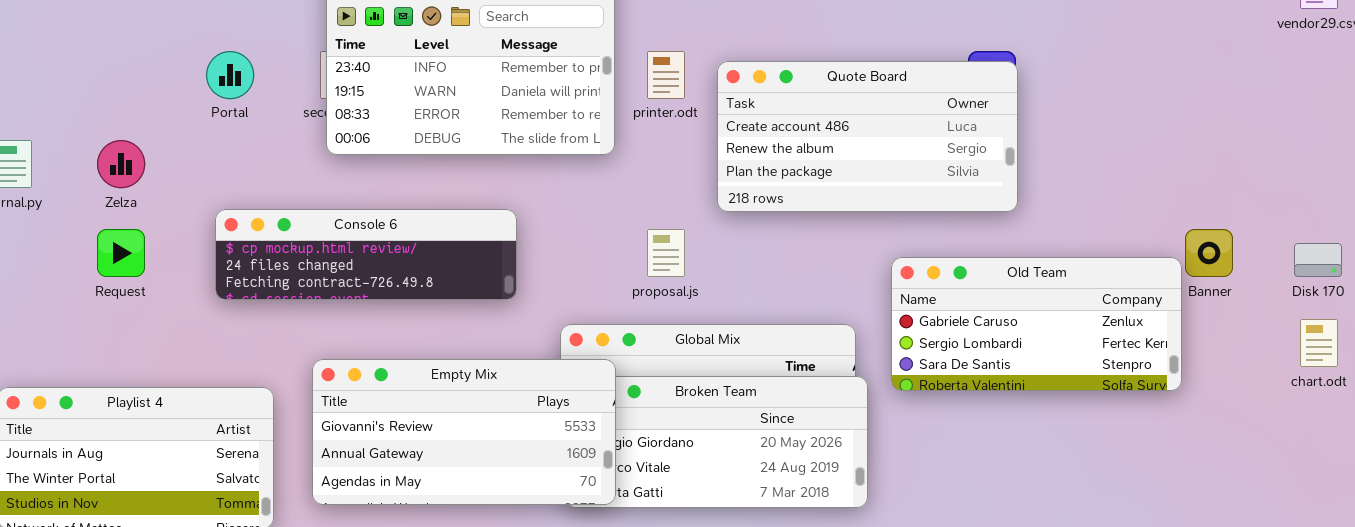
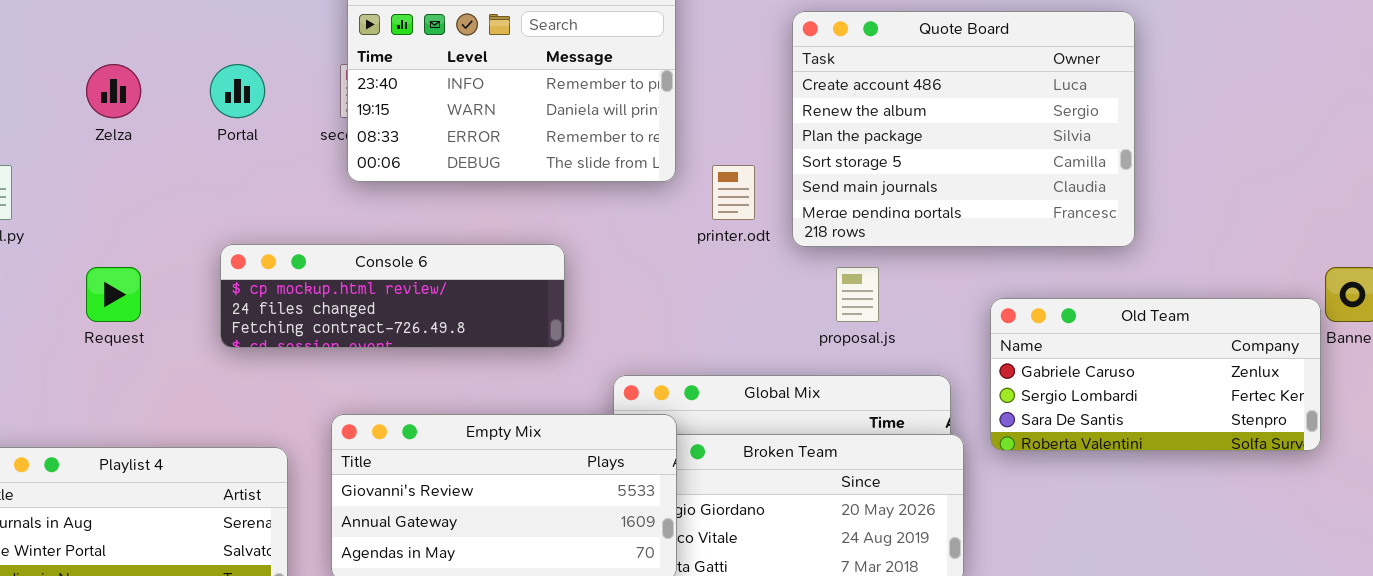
printer.odt: [647,51,685,99] -> [712,165,755,220], moved
Quote Board: [717,61,1018,212] -> [792,11,1135,247], resized
Zelza: [97,140,145,188] -> [86,64,141,118], moved
proposal.js: [647,229,685,277] -> [836,267,879,322], moved

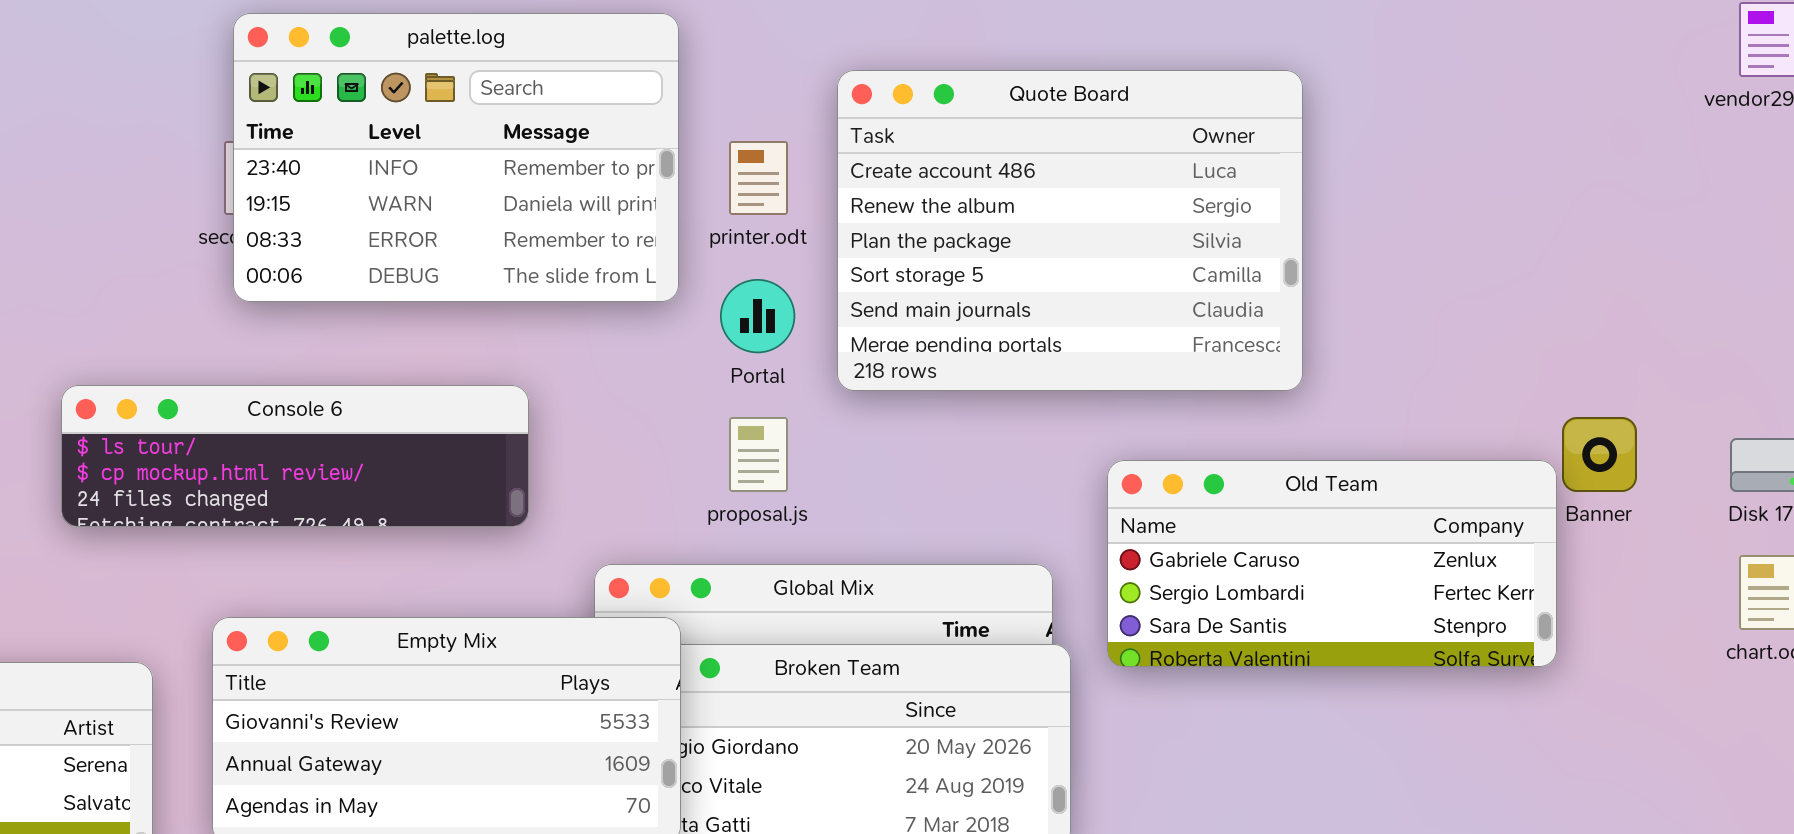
Portal: [210,64,265,118] -> [720,279,795,353], moved
printer.odt: [712,165,755,220] -> [729,141,788,215], moved
Console 6: [220,244,565,348] -> [61,385,529,527], scrolled up 1 row
proposal.js: [836,267,879,322] -> [729,417,788,492], moved

